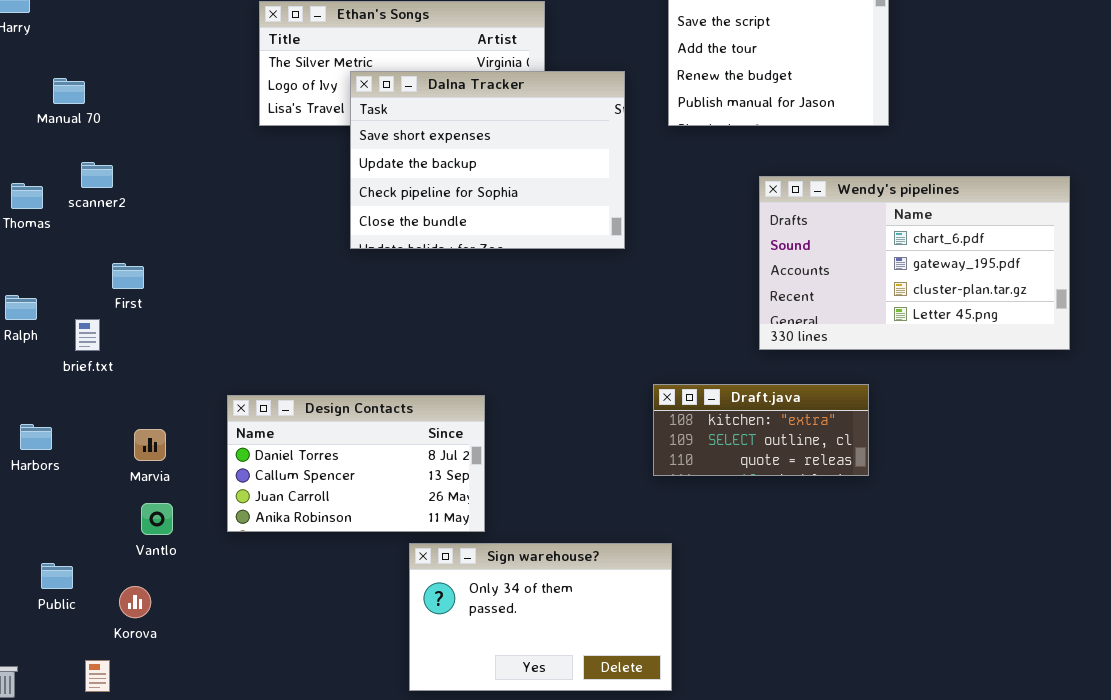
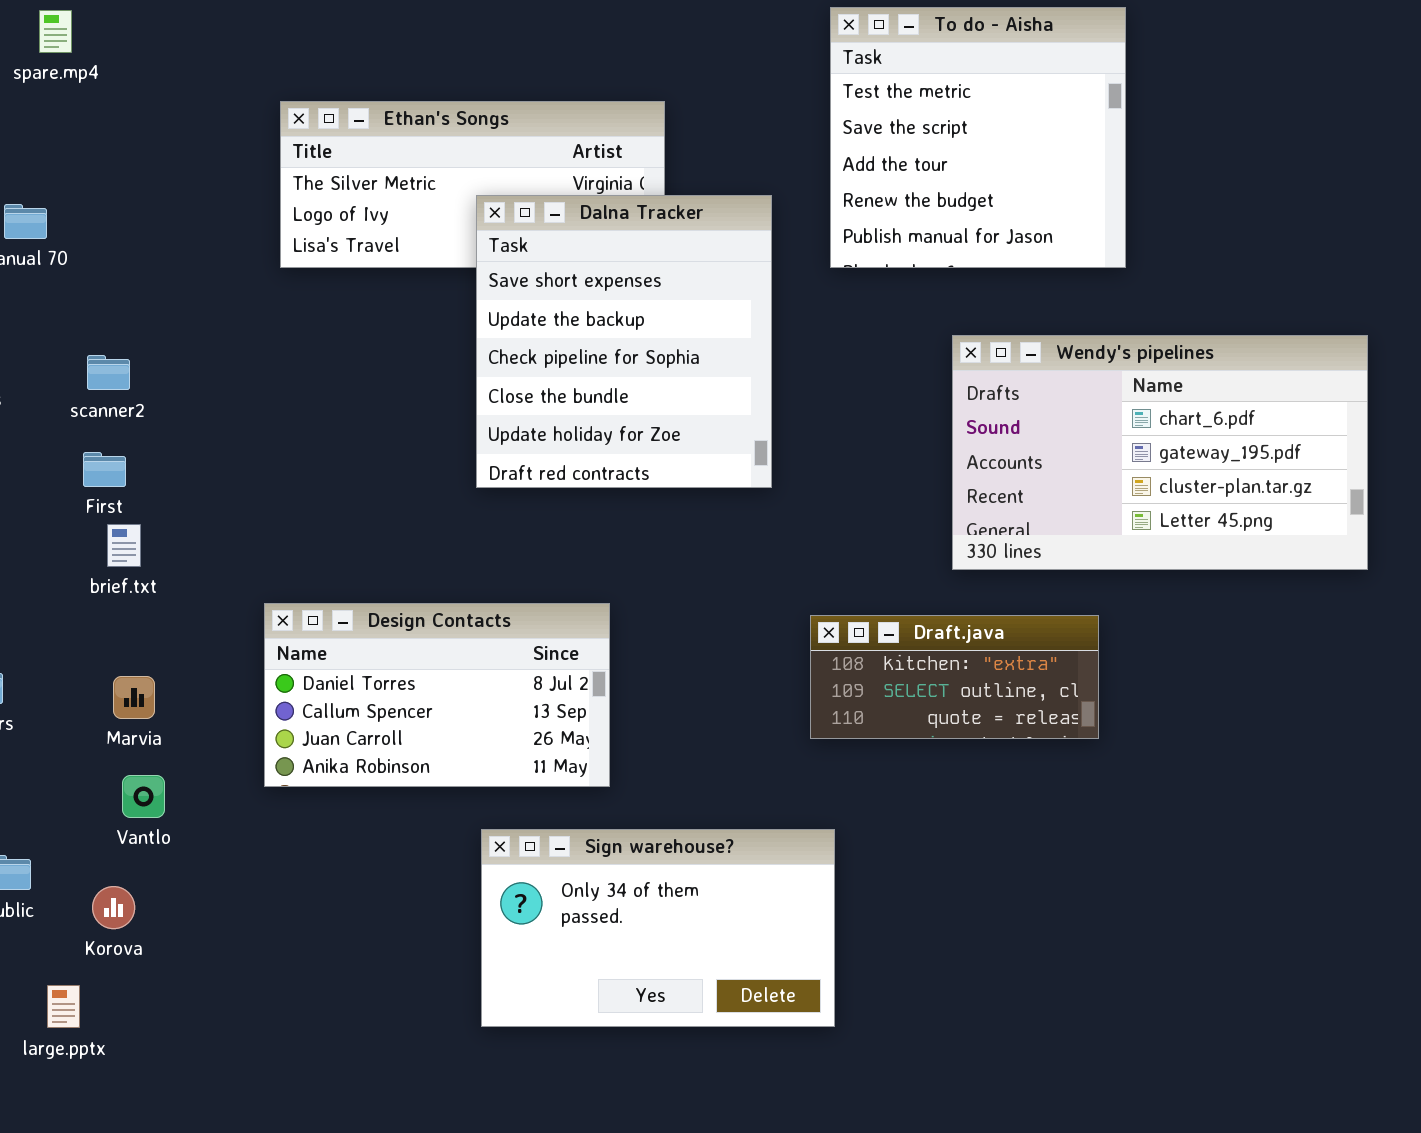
Dalna Tracker: [350,71,625,249] -> [476,195,772,488], resized
scanner2: [81,162,113,188] -> [87,355,130,390], moved
brief.txt: [75,319,100,351] -> [107,524,141,567], moved
Design Contacts: [227,395,485,532] -> [264,603,610,787], moved

